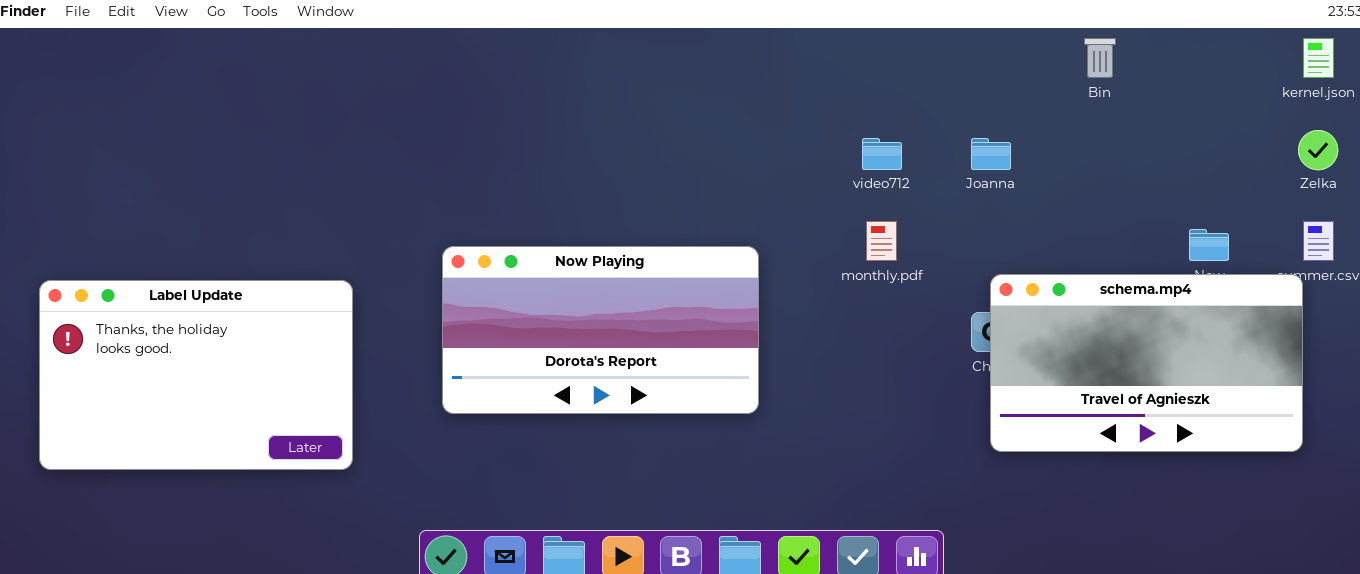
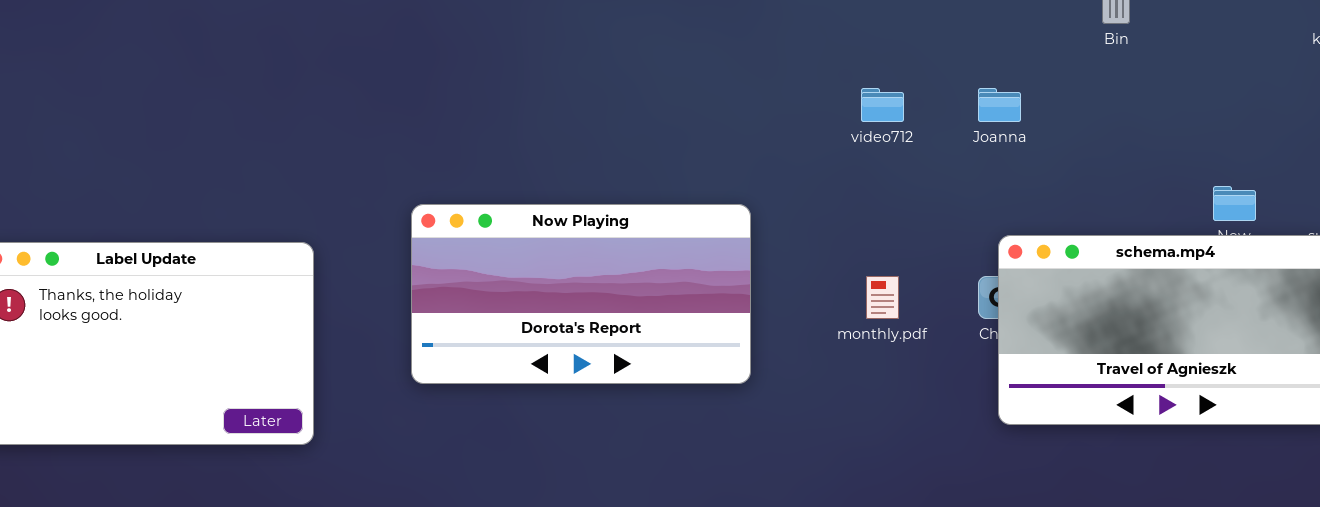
monthly.pdf: [866,221,897,261] -> [866,276,899,319], moved

